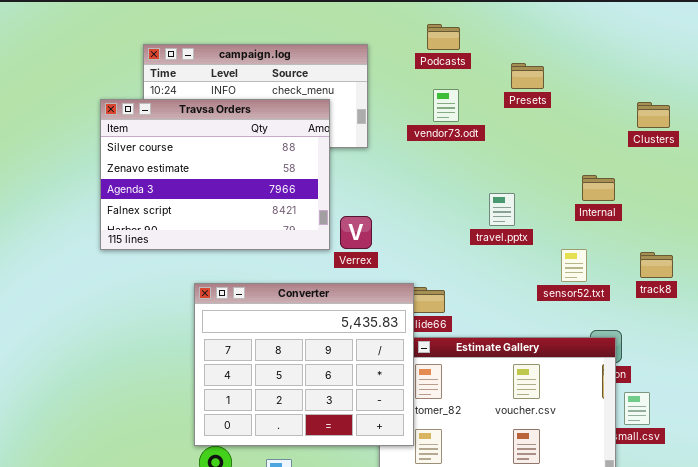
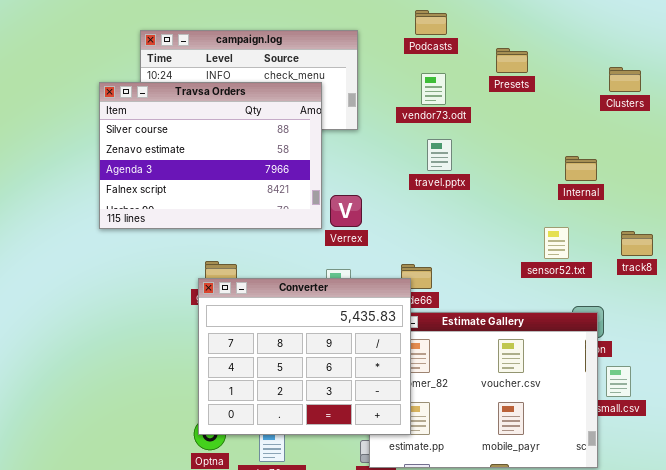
Clusters: [637,102,670,128] -> [609,67,641,92], moved
travel.pptx: [489,193,515,226] -> [427,139,452,171], moved
Converter: [194,283,414,446] -> [198,278,411,435], moved

